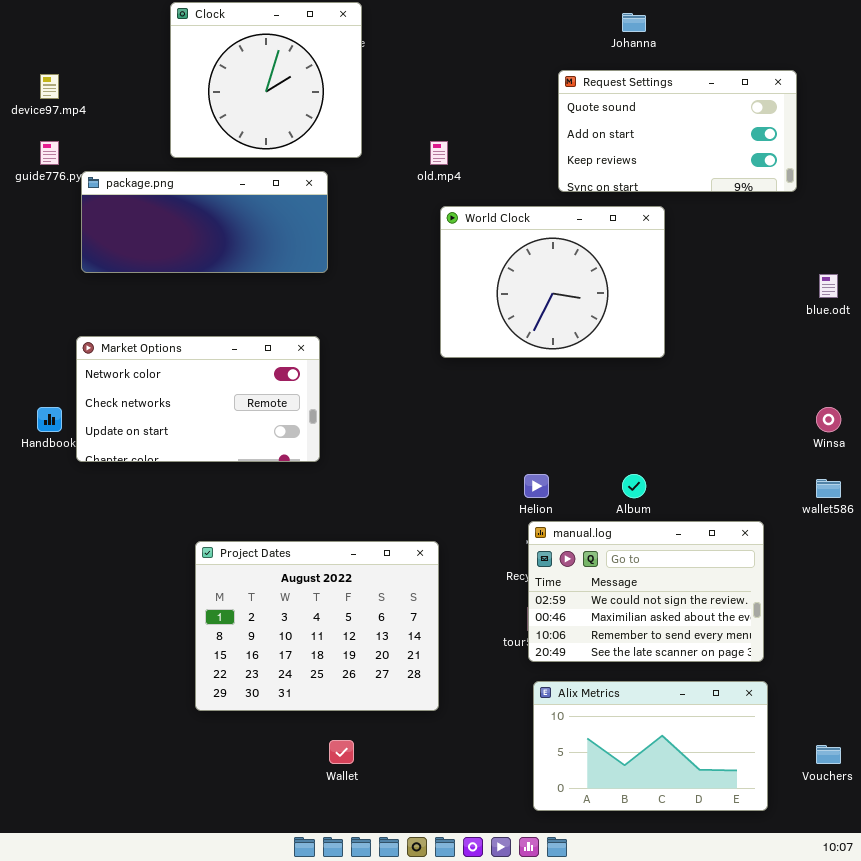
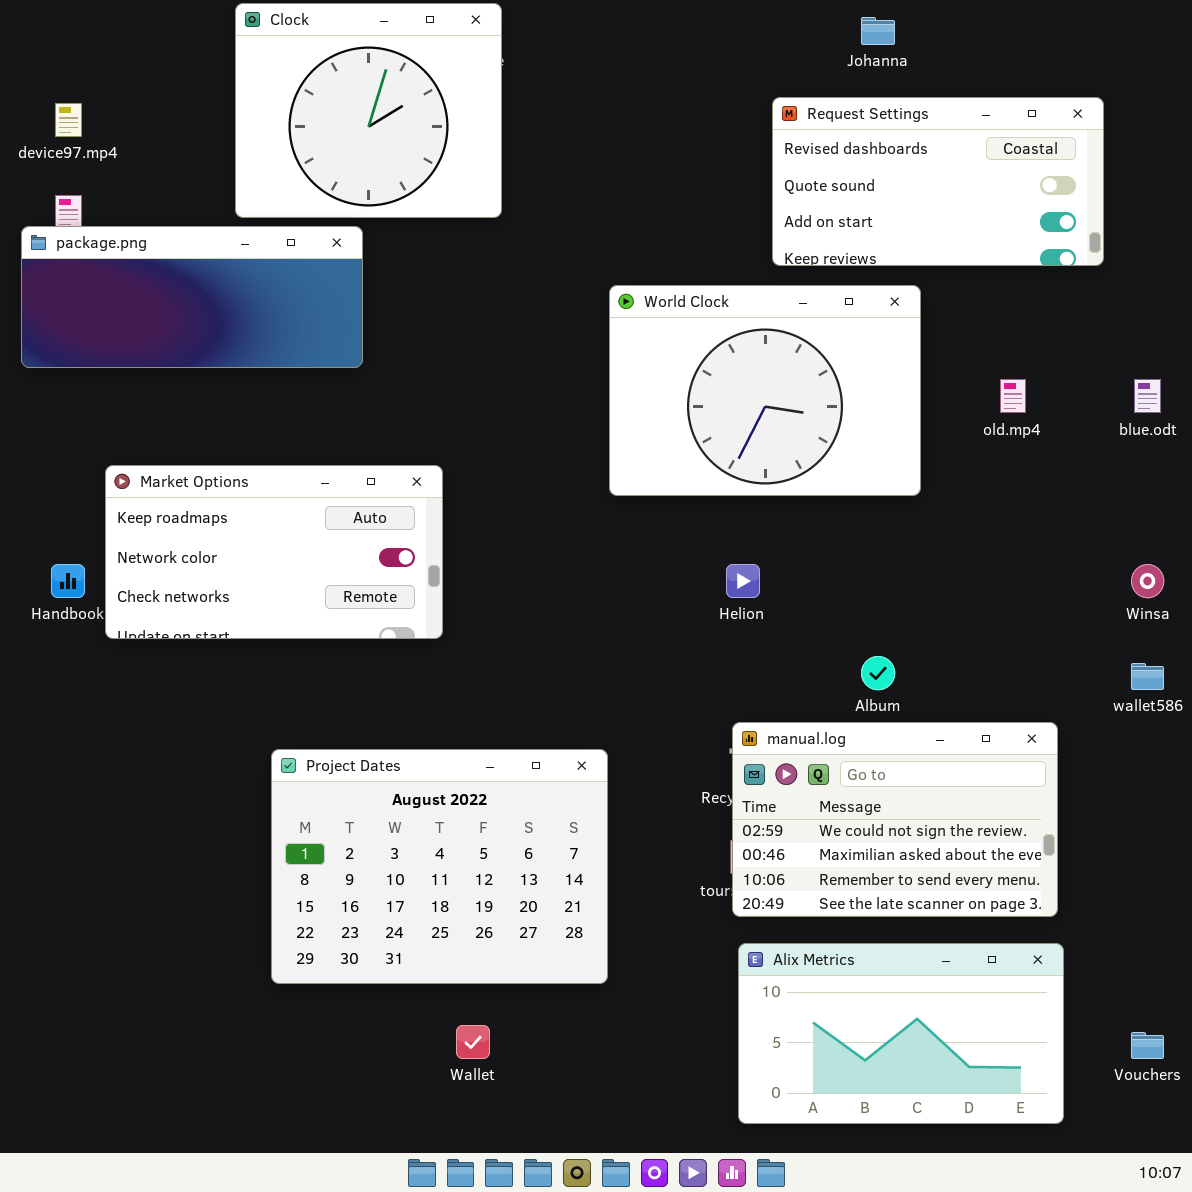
Request Settings: [558,70,797,192] -> [772,97,1104,266], scrolled up 1 row
old.mp4: [430,141,448,165] -> [1000,379,1026,413], moved
package.png: [81,171,328,273] -> [21,226,363,368], moved
Market Options: [76,336,320,462] -> [105,465,443,639], scrolled up 1 row
Helion: [524,474,549,498] -> [726,564,760,598], moved

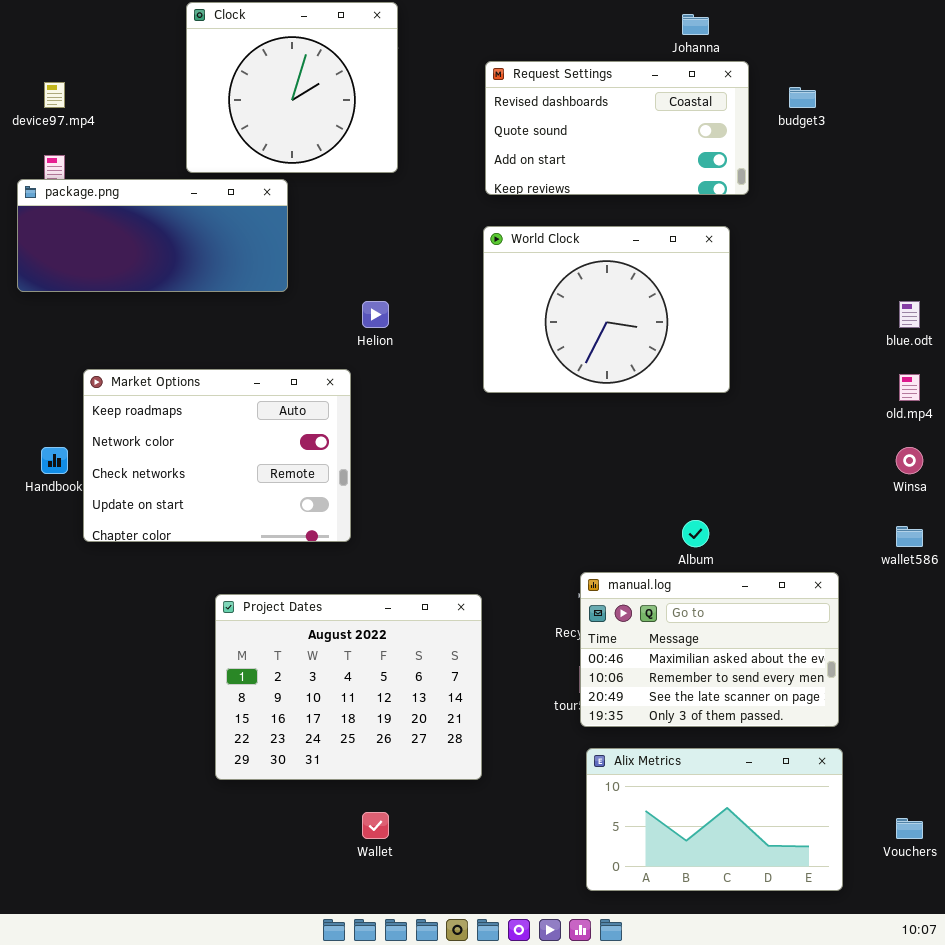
Request Settings: [772,97,1104,266] -> [485,61,749,195], moved
old.mp4: [1000,379,1026,413] -> [899,374,920,401], moved
Market Options: [105,465,443,639] -> [83,369,351,542], resized
Helion: [726,564,760,598] -> [362,301,389,328], moved
manual.log: [732,722,1058,917] -> [580,572,839,727], scrolled down 1 row

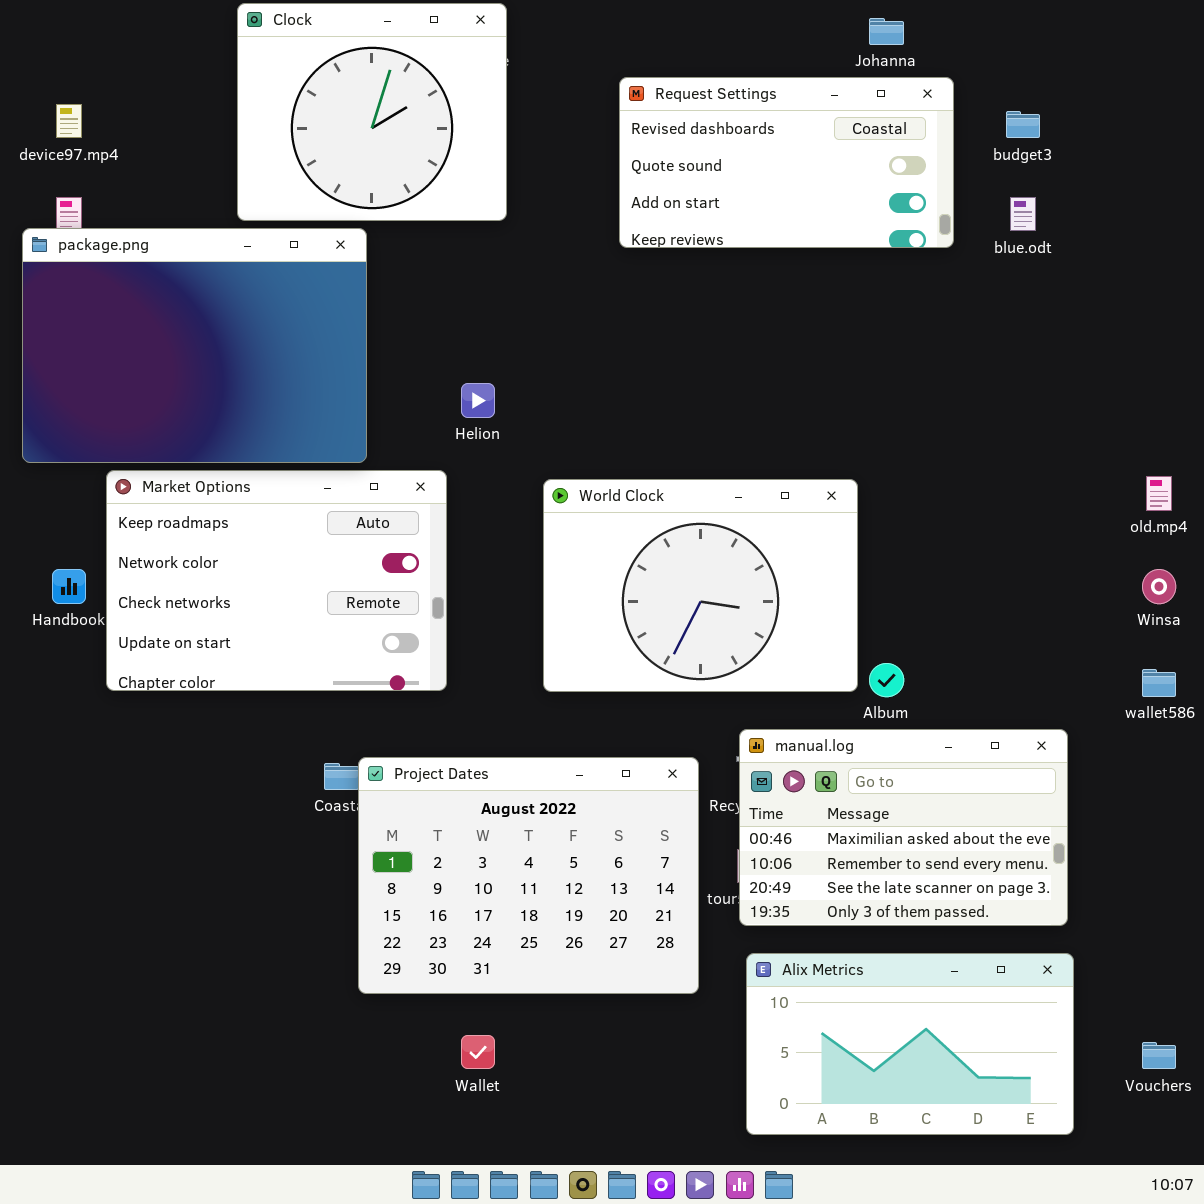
package.png: [17,179,288,292] -> [22,228,367,463], resized
World Clock: [483,226,730,393] -> [543,479,858,692], moved
blue.odt: [899,301,920,328] -> [1010,197,1036,231], moved
Project Dates: [215,594,482,780] -> [358,757,699,994], moved

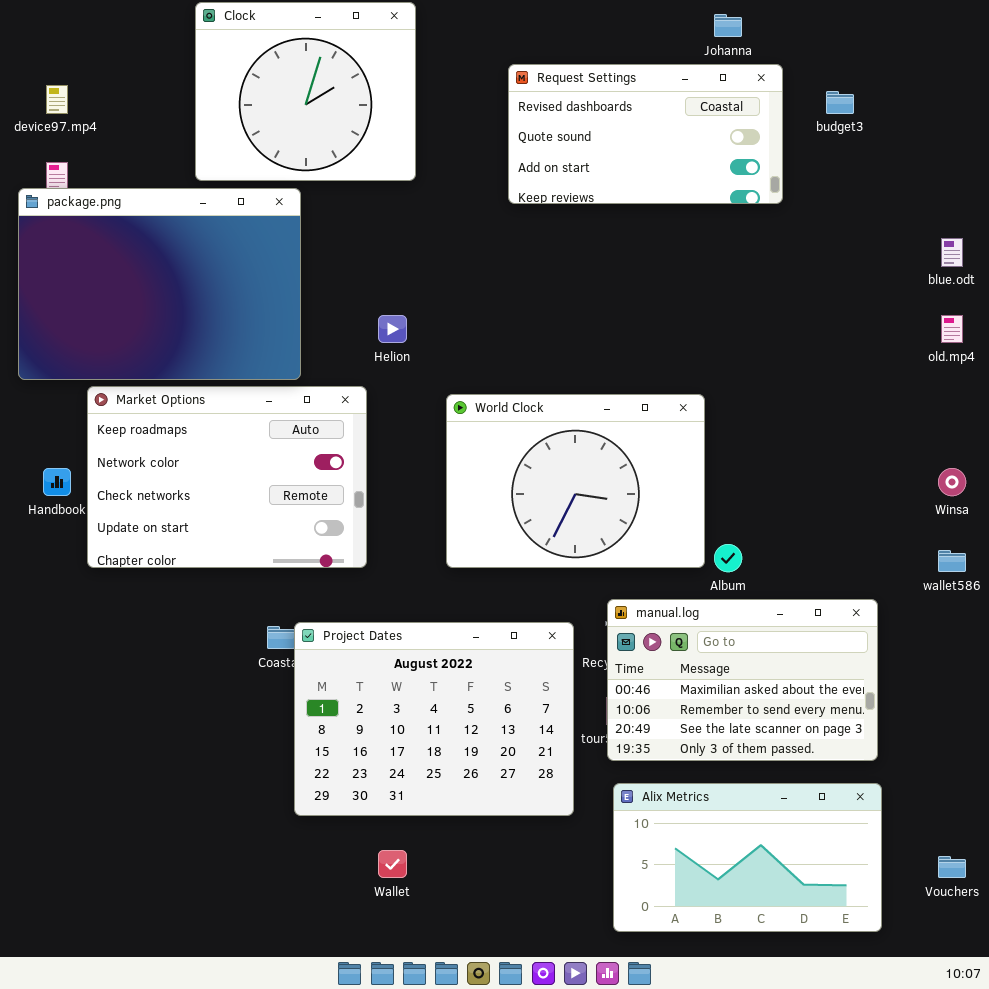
blue.odt: [1010,197,1036,231] -> [941,238,963,267], moved
old.mp4: [1146,476,1172,511] -> [941,315,963,343], moved

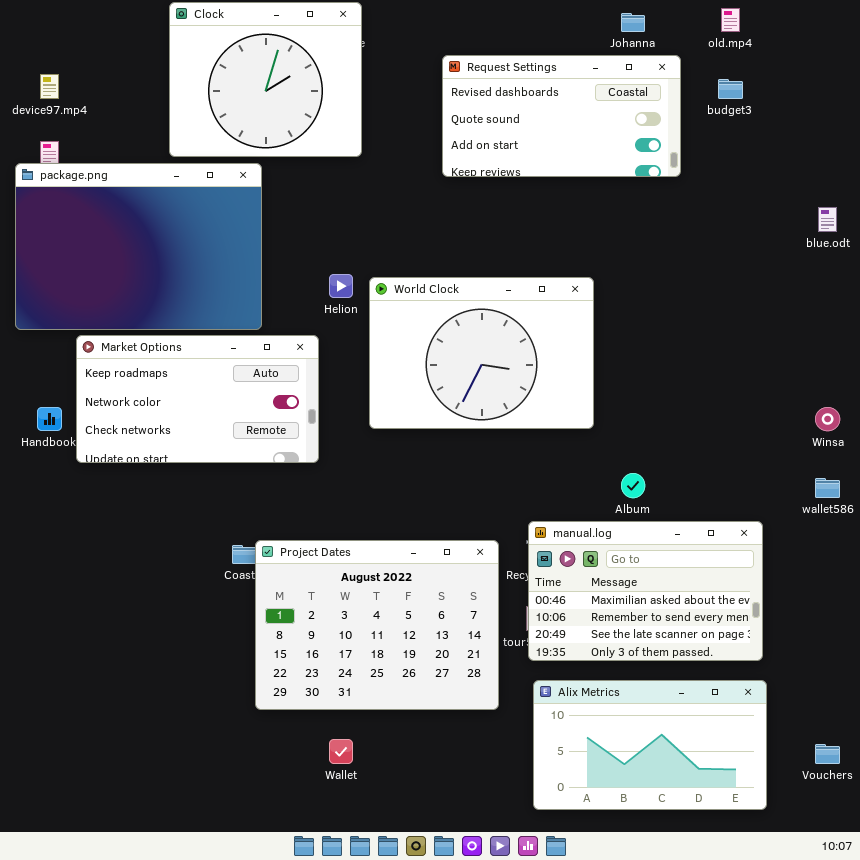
old.mp4: [941,315,963,343] -> [721,8,740,32], moved
Market Options: [87,386,367,568] -> [76,335,319,463], resized
World Clock: [446,394,705,568] -> [369,277,594,429], moved

